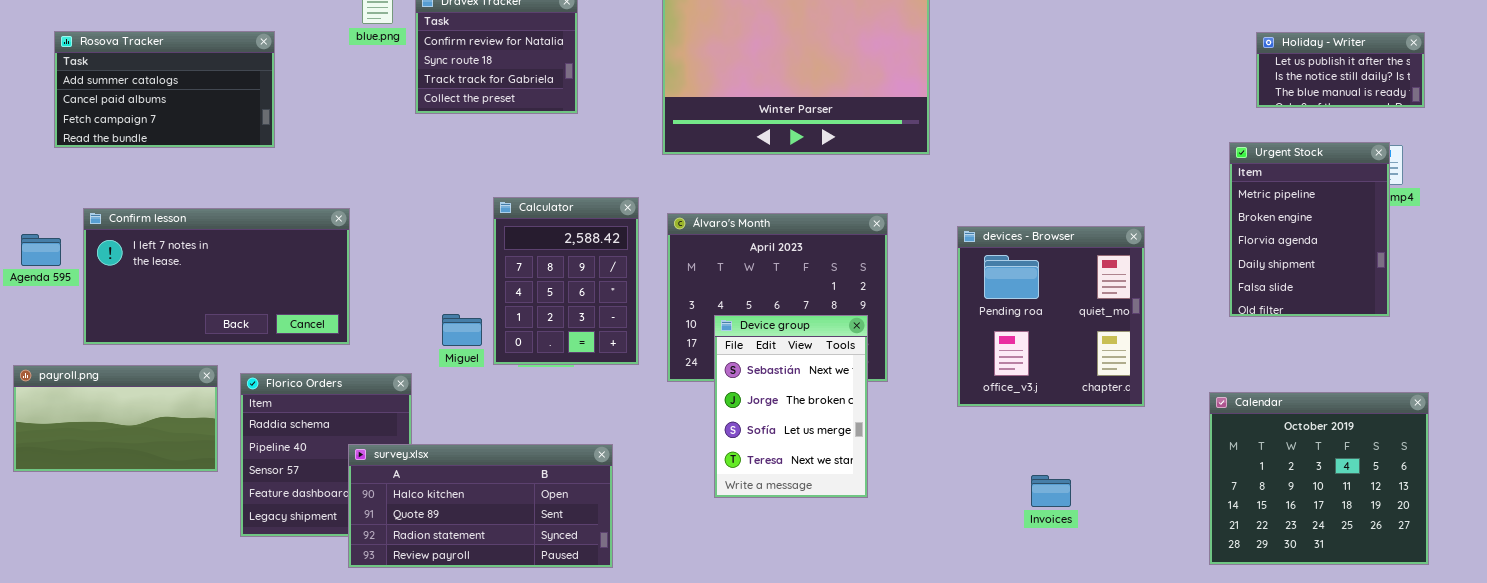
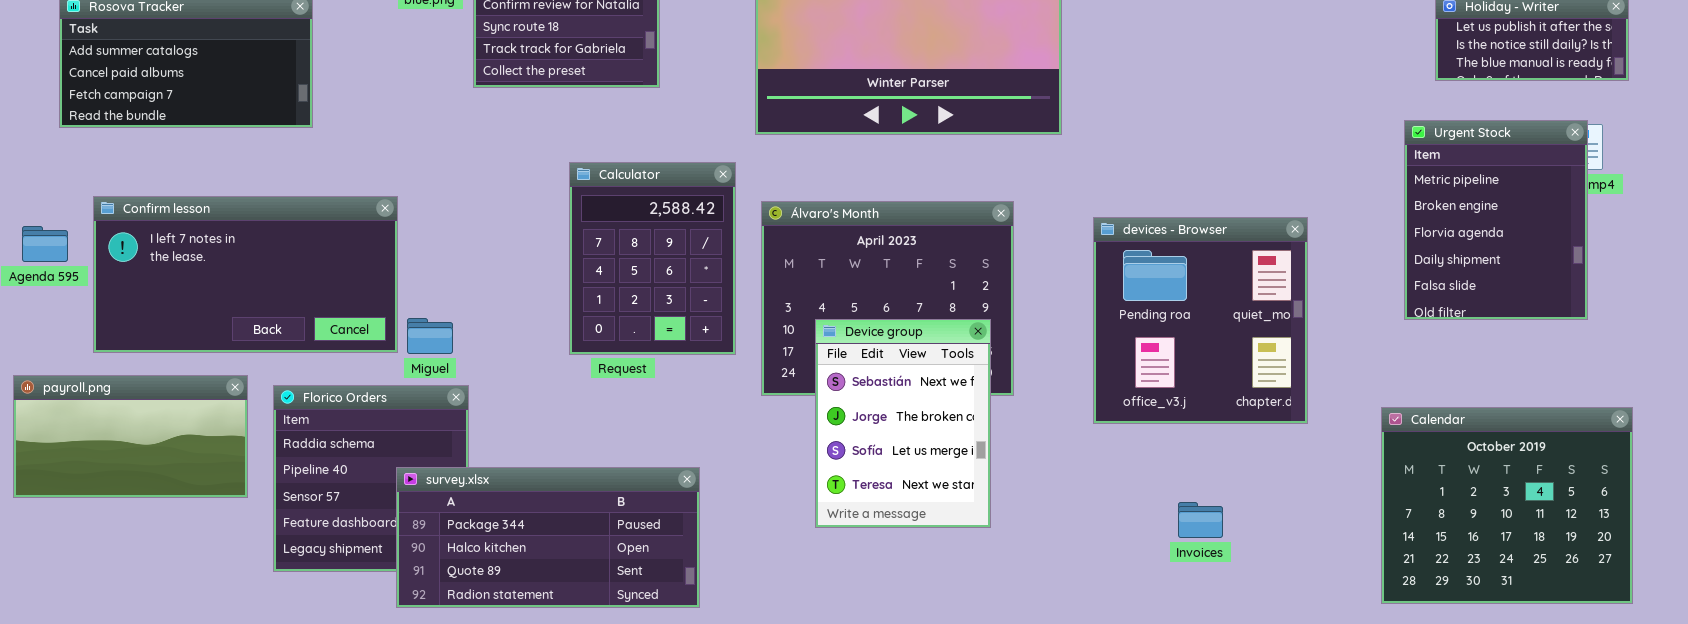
Calculator: [493,197,639,365] -> [569,162,736,355], moved
Miguel: [442,314,482,346] -> [407,318,453,354], moved
survey.xlsx: [348,444,613,568] -> [396,467,700,608], scrolled up 1 row

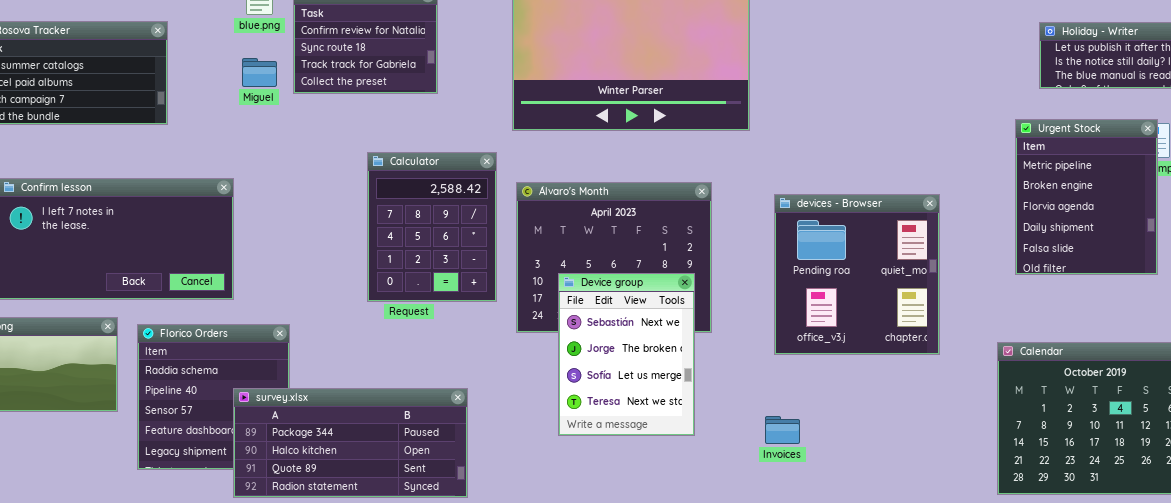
Miguel: [407,318,453,354] -> [242,58,277,87], moved
Invoices: [1178,502,1223,538] -> [765,416,800,444], moved

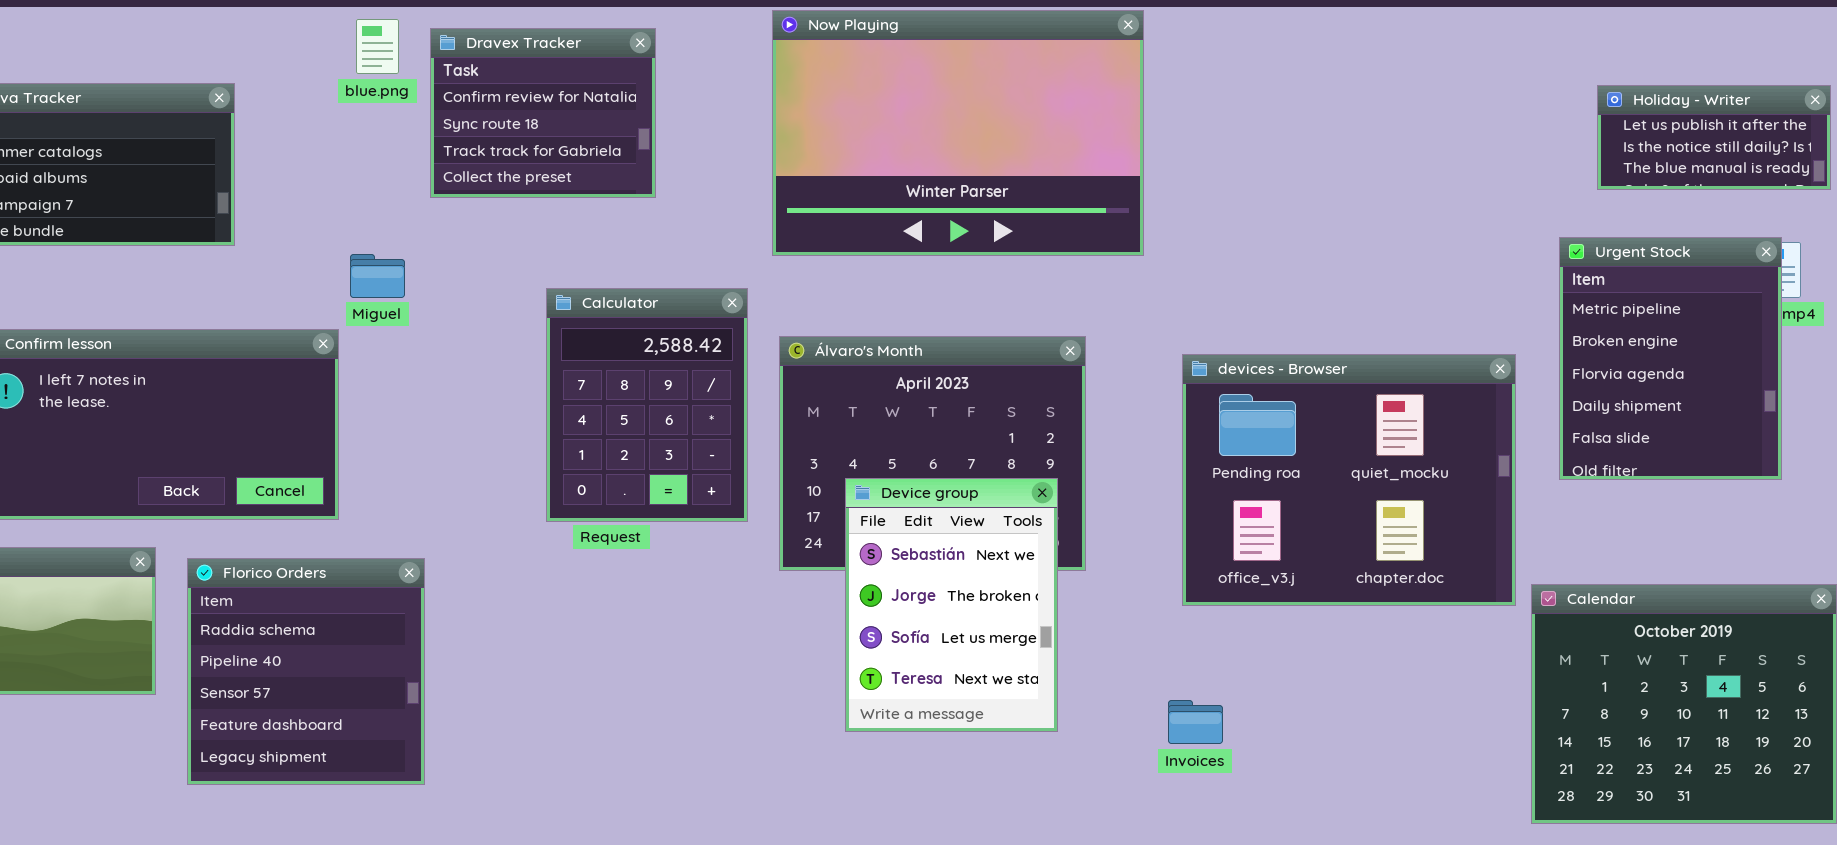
Miguel: [242,58,277,87] -> [350,254,405,298], moved
devices - Browser: [774,194,940,355] -> [1182,354,1516,606], resized
survey.xlsx: [233,388,468,498] -> none, closed

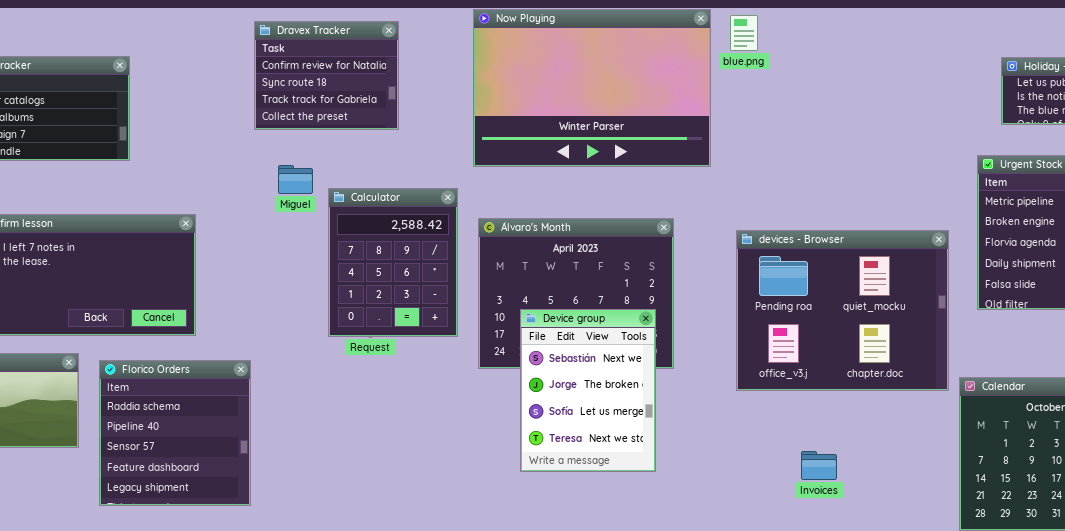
blue.png: [356,19,399,74] -> [730,15,758,51], moved
Miguel: [350,254,405,298] -> [278,165,313,194], moved
Invoices: [1168,700,1223,744] -> [801,451,837,480], moved

